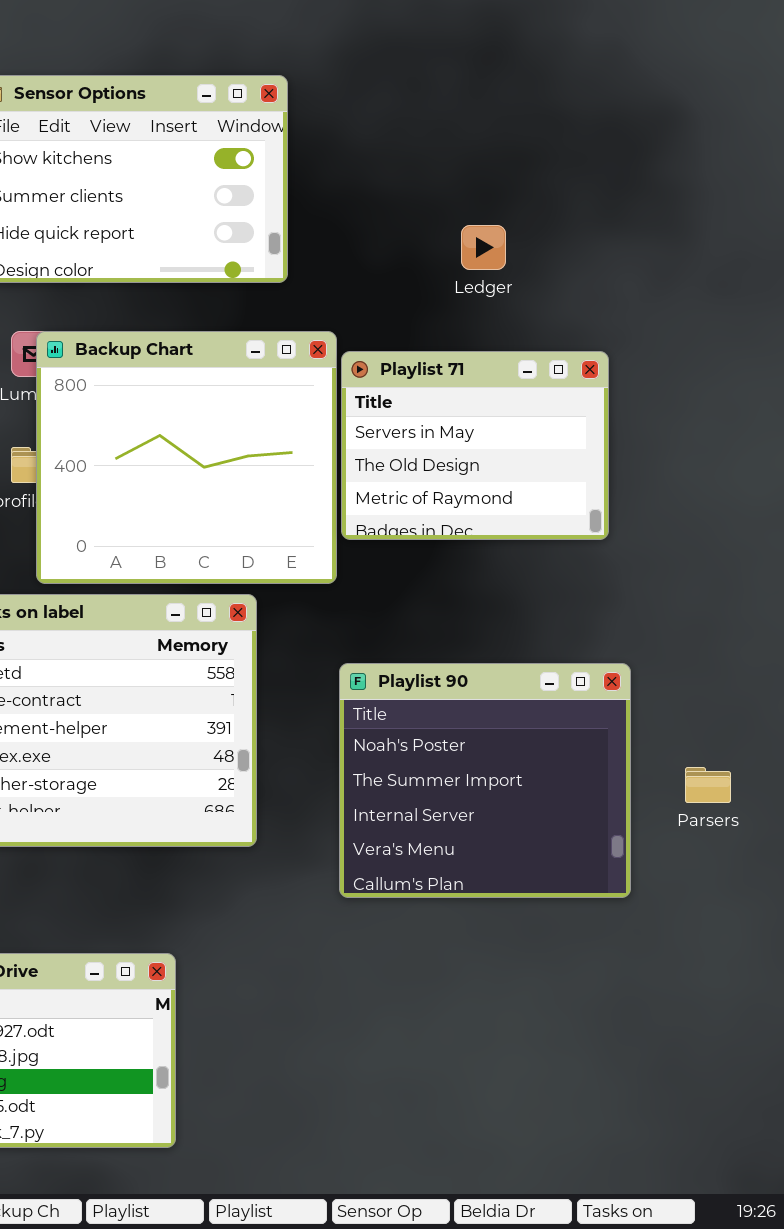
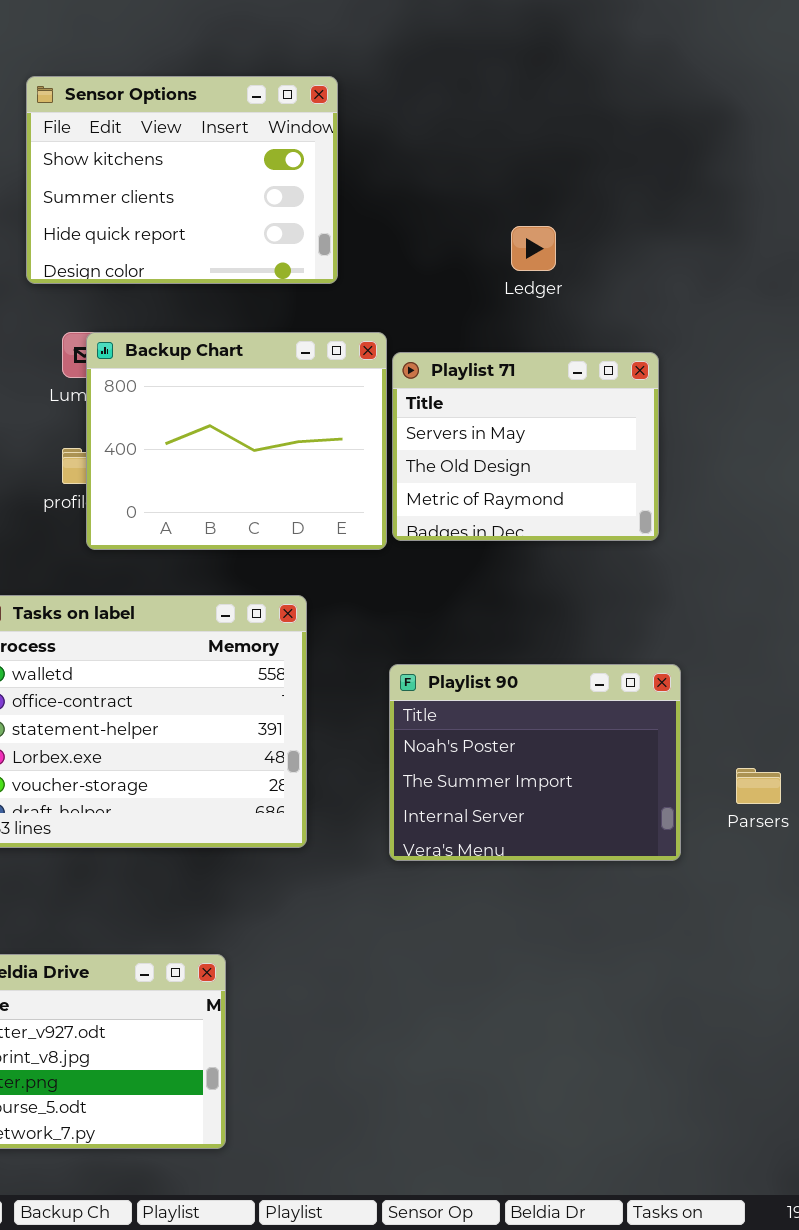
Backup Chart: [36,331,337,584] -> [86,332,387,550], resized
Playlist 90: [339,663,631,898] -> [389,664,681,861], resized

